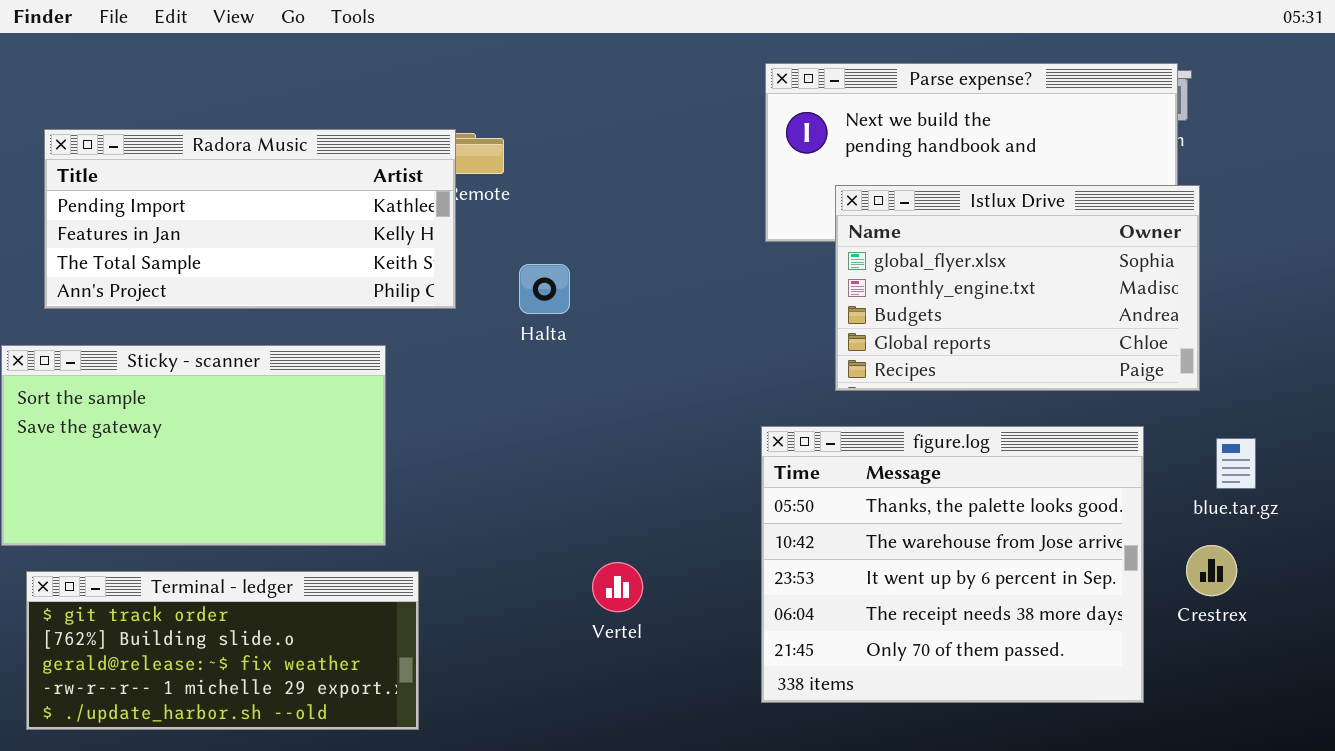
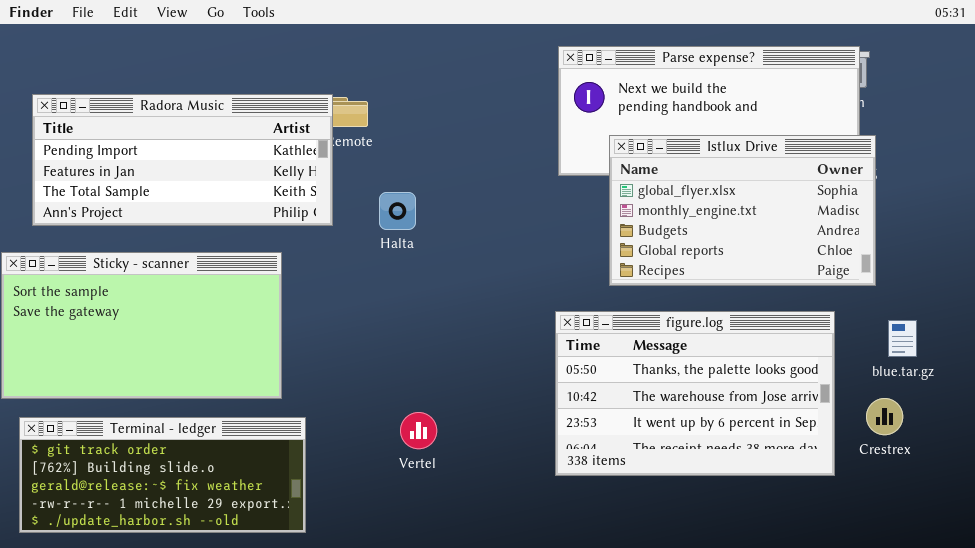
figure.log: [761,426,1144,703] -> [555,311,835,476], resized
Vertel: [592,562,643,612] -> [400,412,437,449], moved

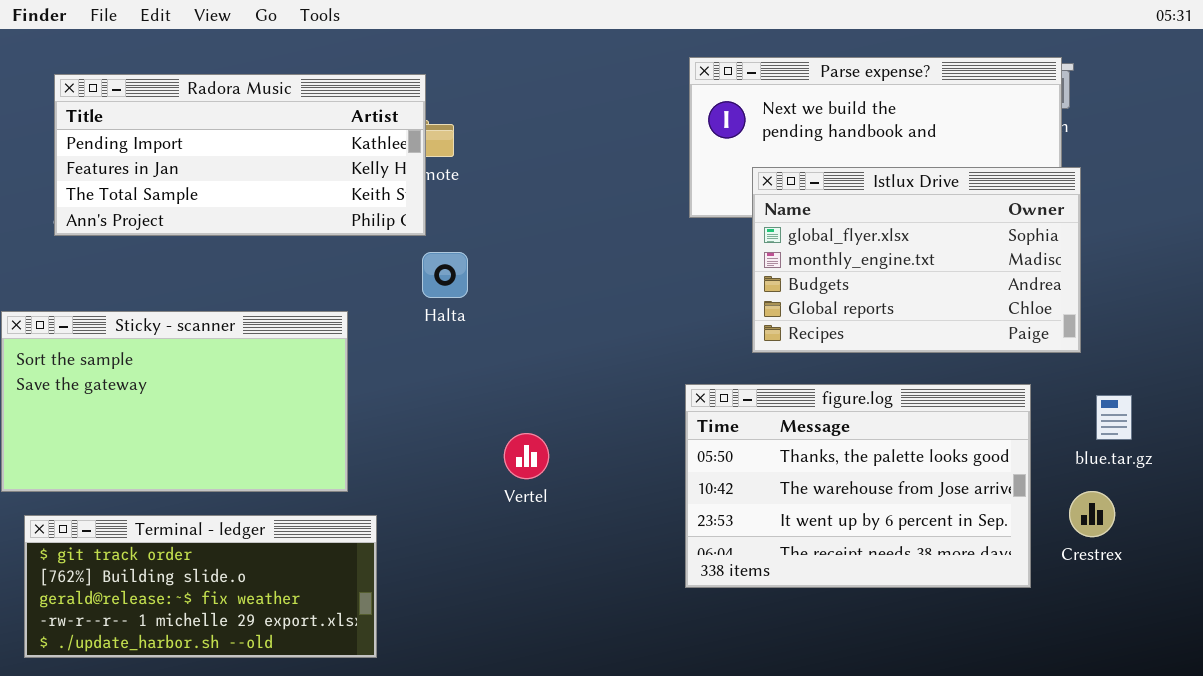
Radora Music: [32,94,333,226] -> [54,74,426,236], moved
Halta: [379,192,416,230] -> [422,252,468,298], moved
Vertel: [400,412,437,449] -> [504,433,549,479], moved

